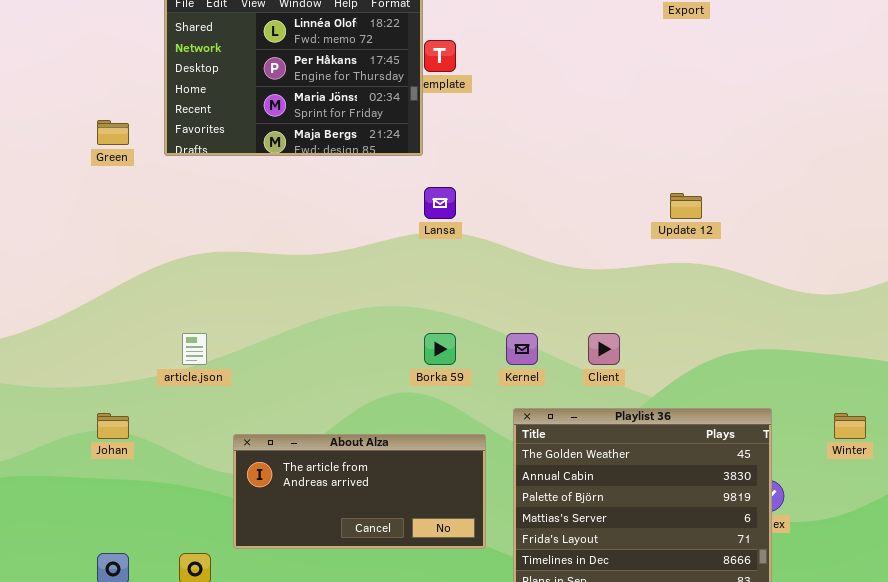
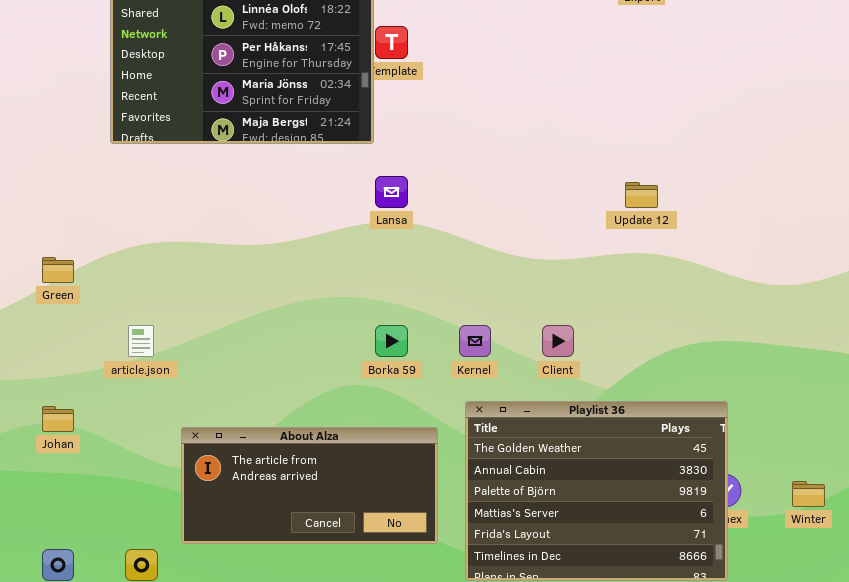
Green: [97,120,129,145] -> [42,257,74,283], moved
Winter: [834,413,866,439] -> [792,481,825,507], moved

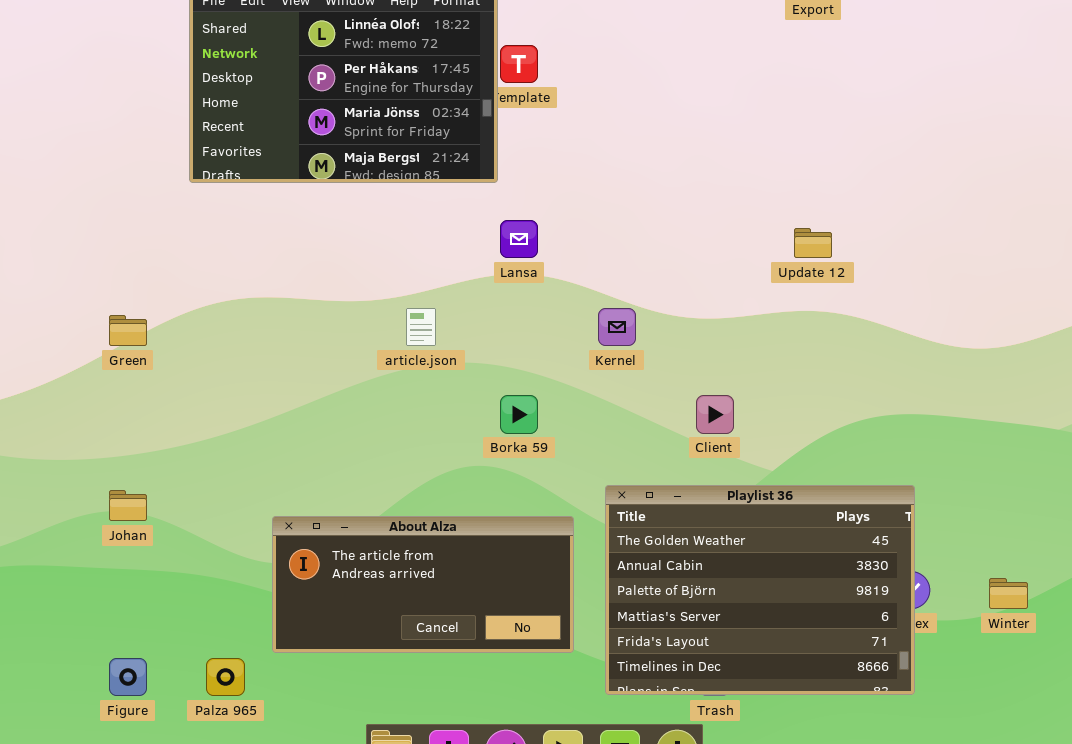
article.json: [128,325,154,357] -> [406,308,436,346], moved
Kernel: [459,325,491,357] -> [598,308,636,346], moved

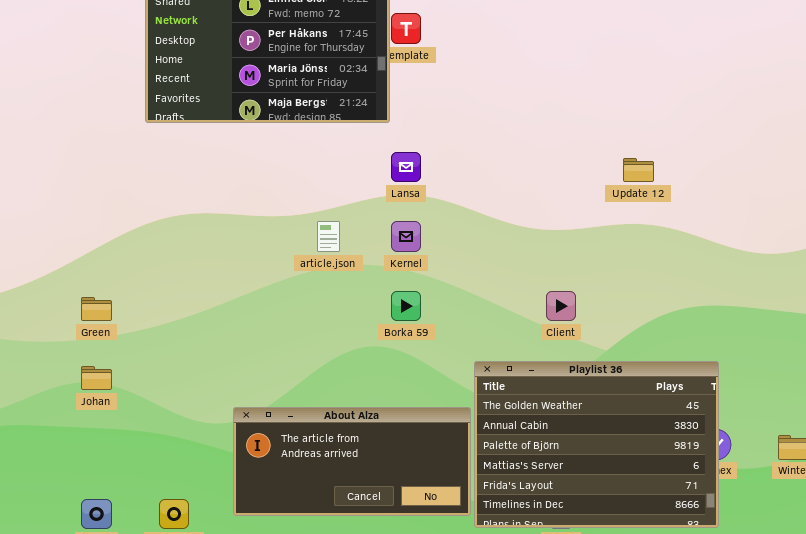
Kernel: [598,308,636,346] -> [391,221,421,252], moved
Green: [109,315,147,346] -> [81,297,112,321], moved
About Alza: [272,516,574,653] -> [233,407,471,516], moved

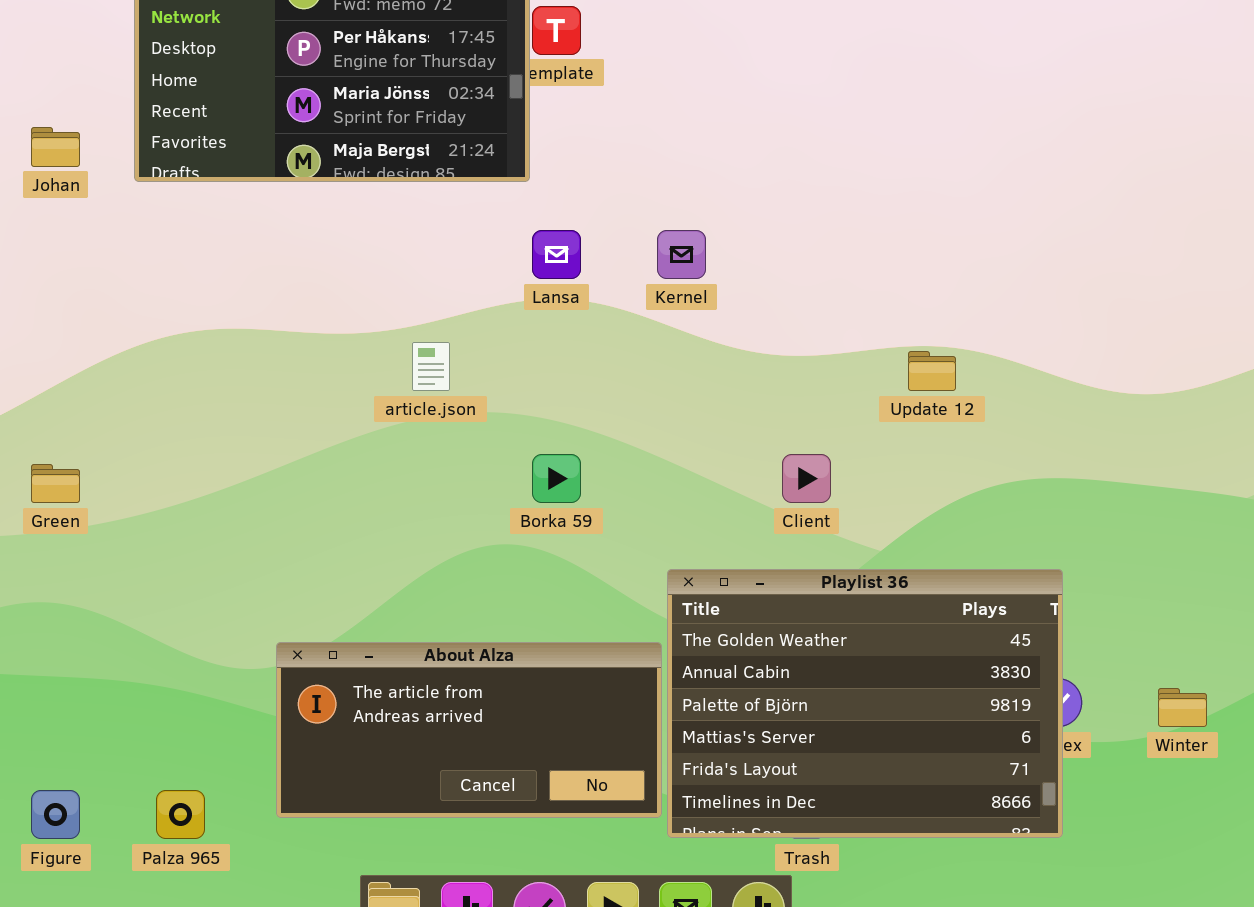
Update 12: [623,158,654,182] -> [908,351,956,391], moved
Kernel: [391,221,421,252] -> [657,230,706,279], moved
Johan: [81,366,112,390] -> [31,127,80,167], moved

